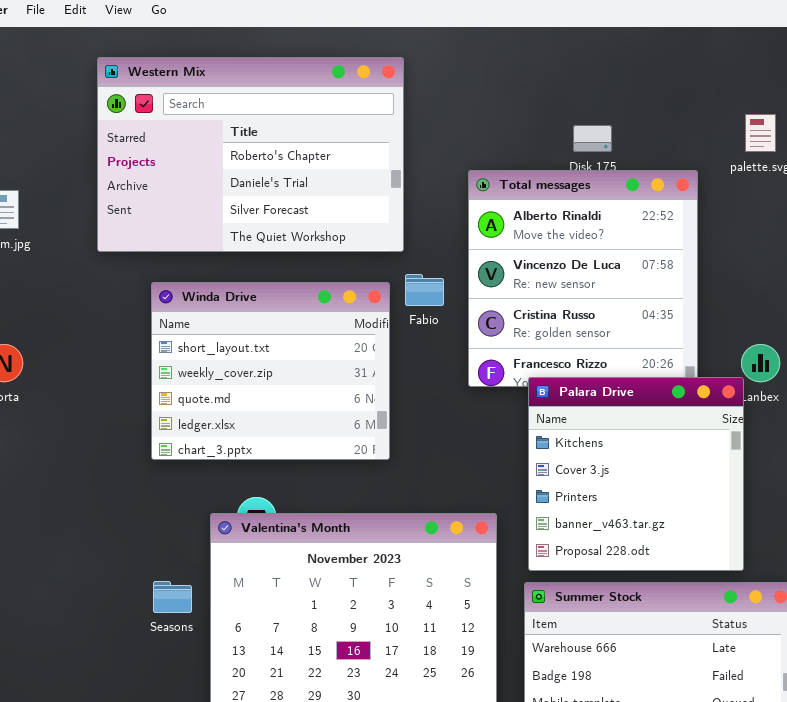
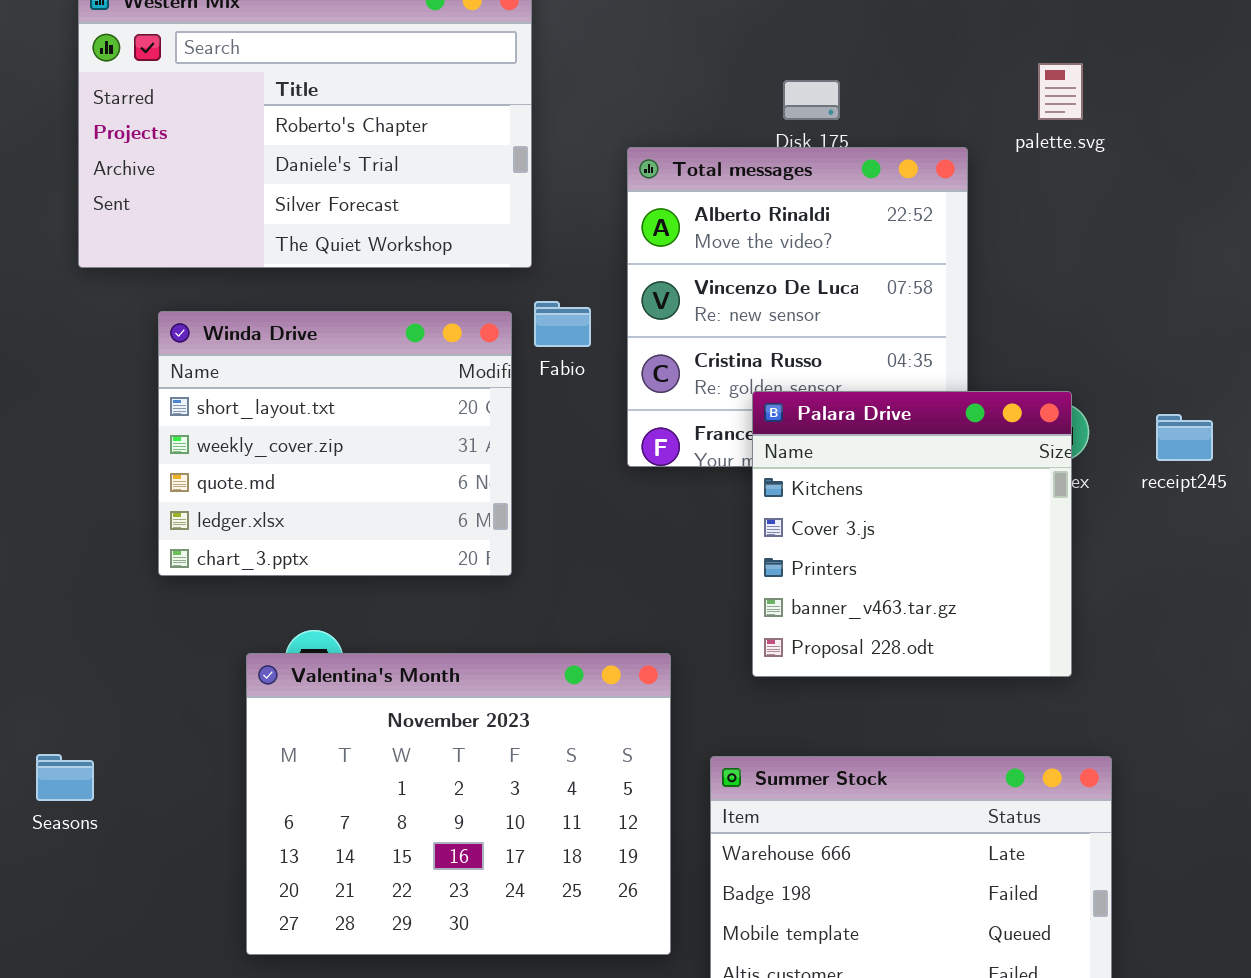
Palara Drive: [528,377,744,571] -> [752,391,1072,677], moved
Seasons: [153,581,192,613] -> [36,754,94,801], moved

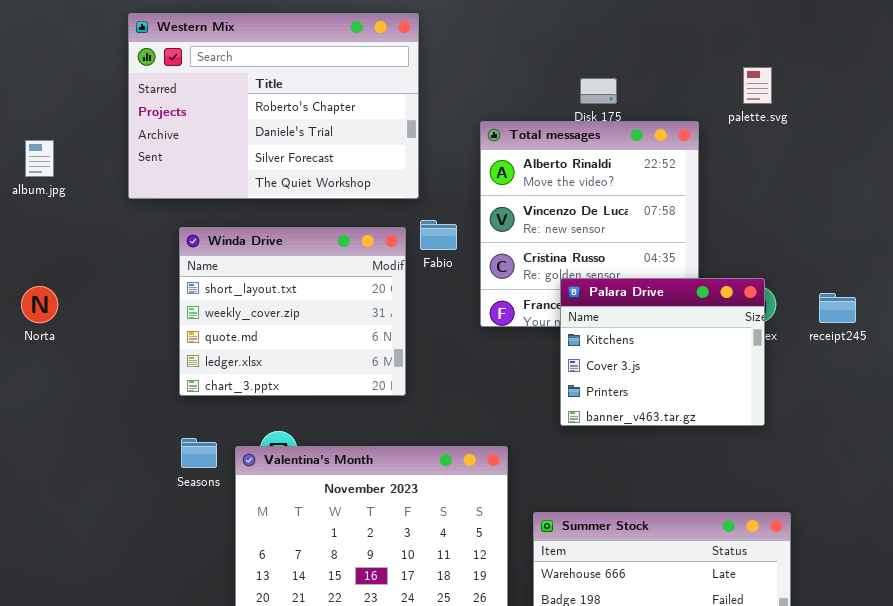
Palara Drive: [752,391,1072,677] -> [560,278,765,426], resized
Seasons: [36,754,94,801] -> [181,438,217,468], moved

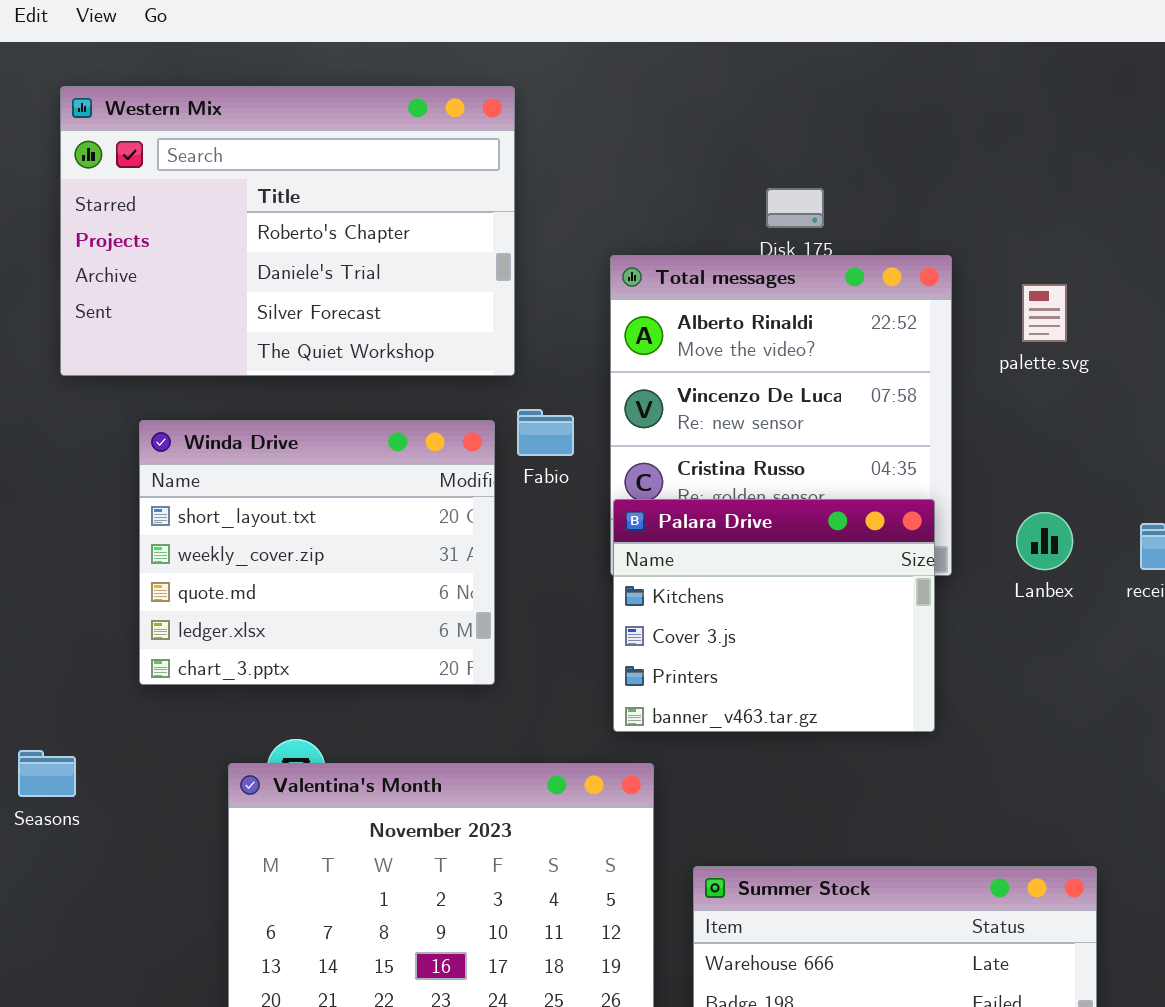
palette.svg: [743,67,772,104] -> [1022,284,1067,342], moved
Palara Drive: [560,278,765,426] -> [613,499,935,732], moved
Seasons: [181,438,217,468] -> [18,750,76,797], moved

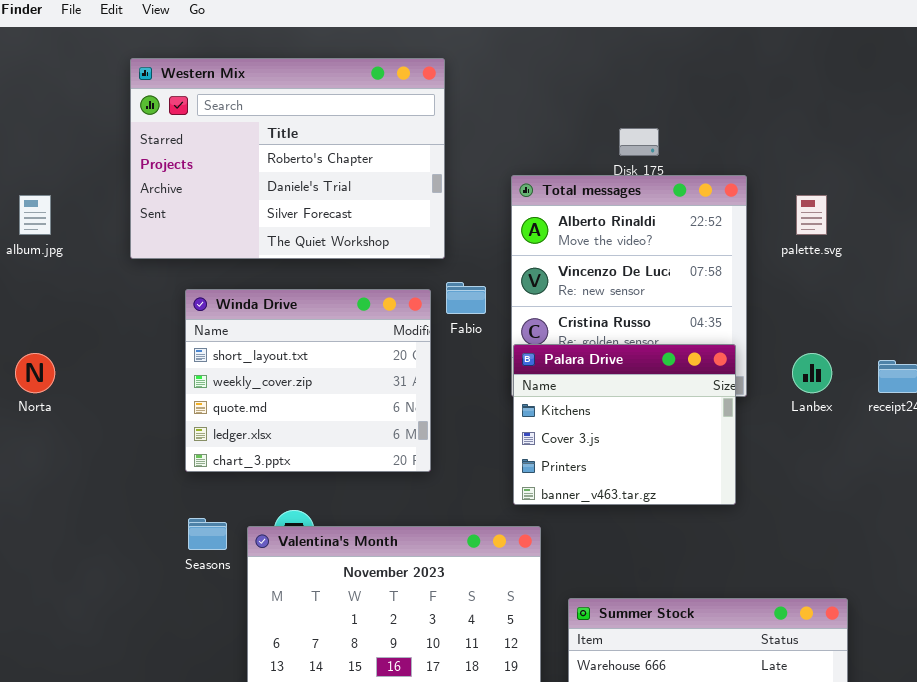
Seasons: [18,750,76,797] -> [188,518,227,550], moved

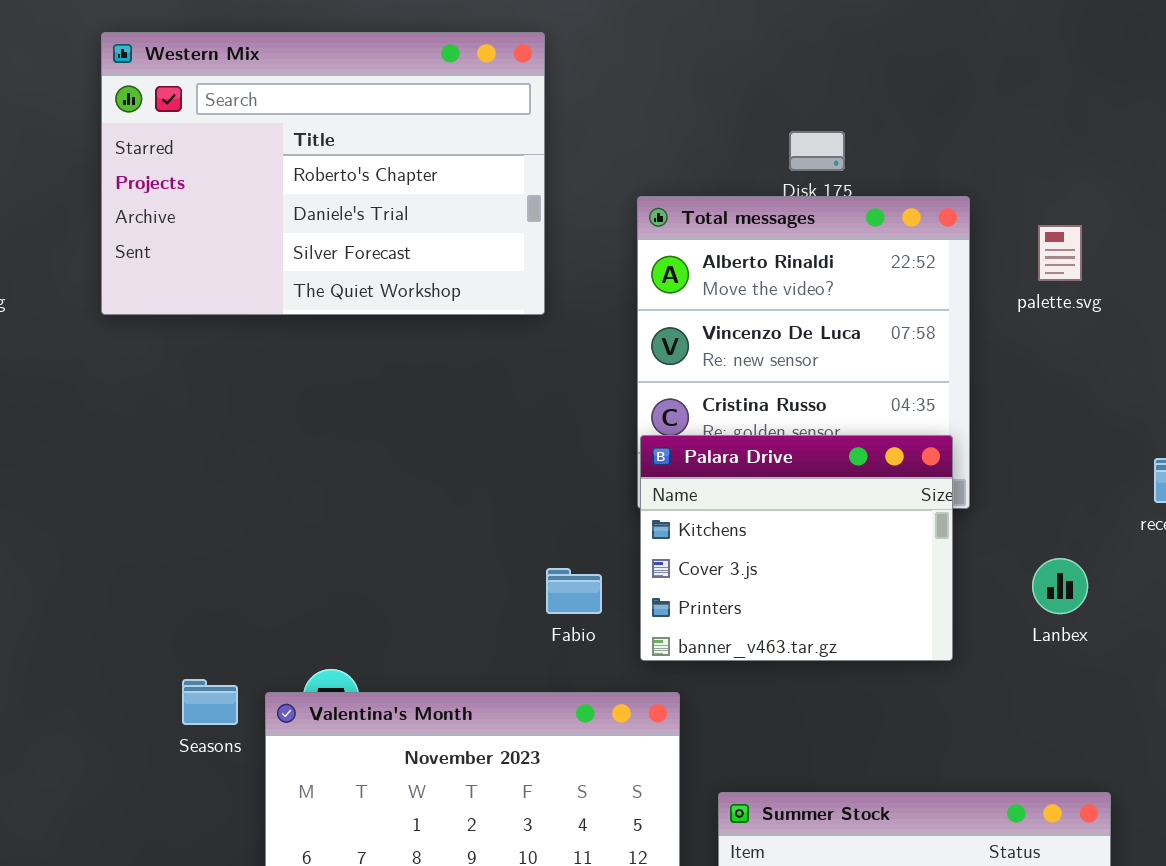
Fabio: [446,282,486,314] -> [546,568,602,614], moved
Winda Drive: [185,289,431,472] -> none, closed
Lanbex: [792,353,832,393] -> [1032,558,1088,614], moved

